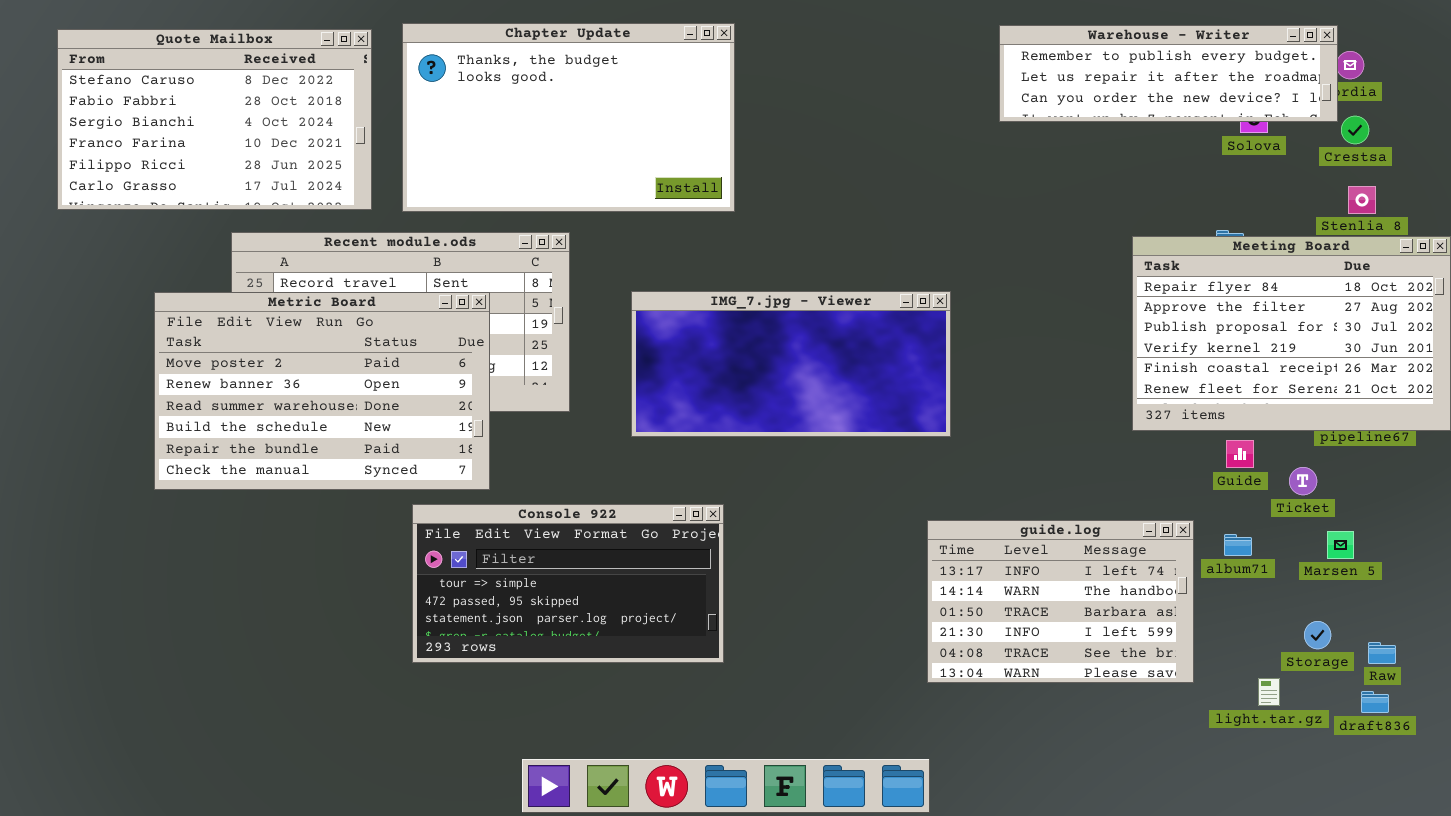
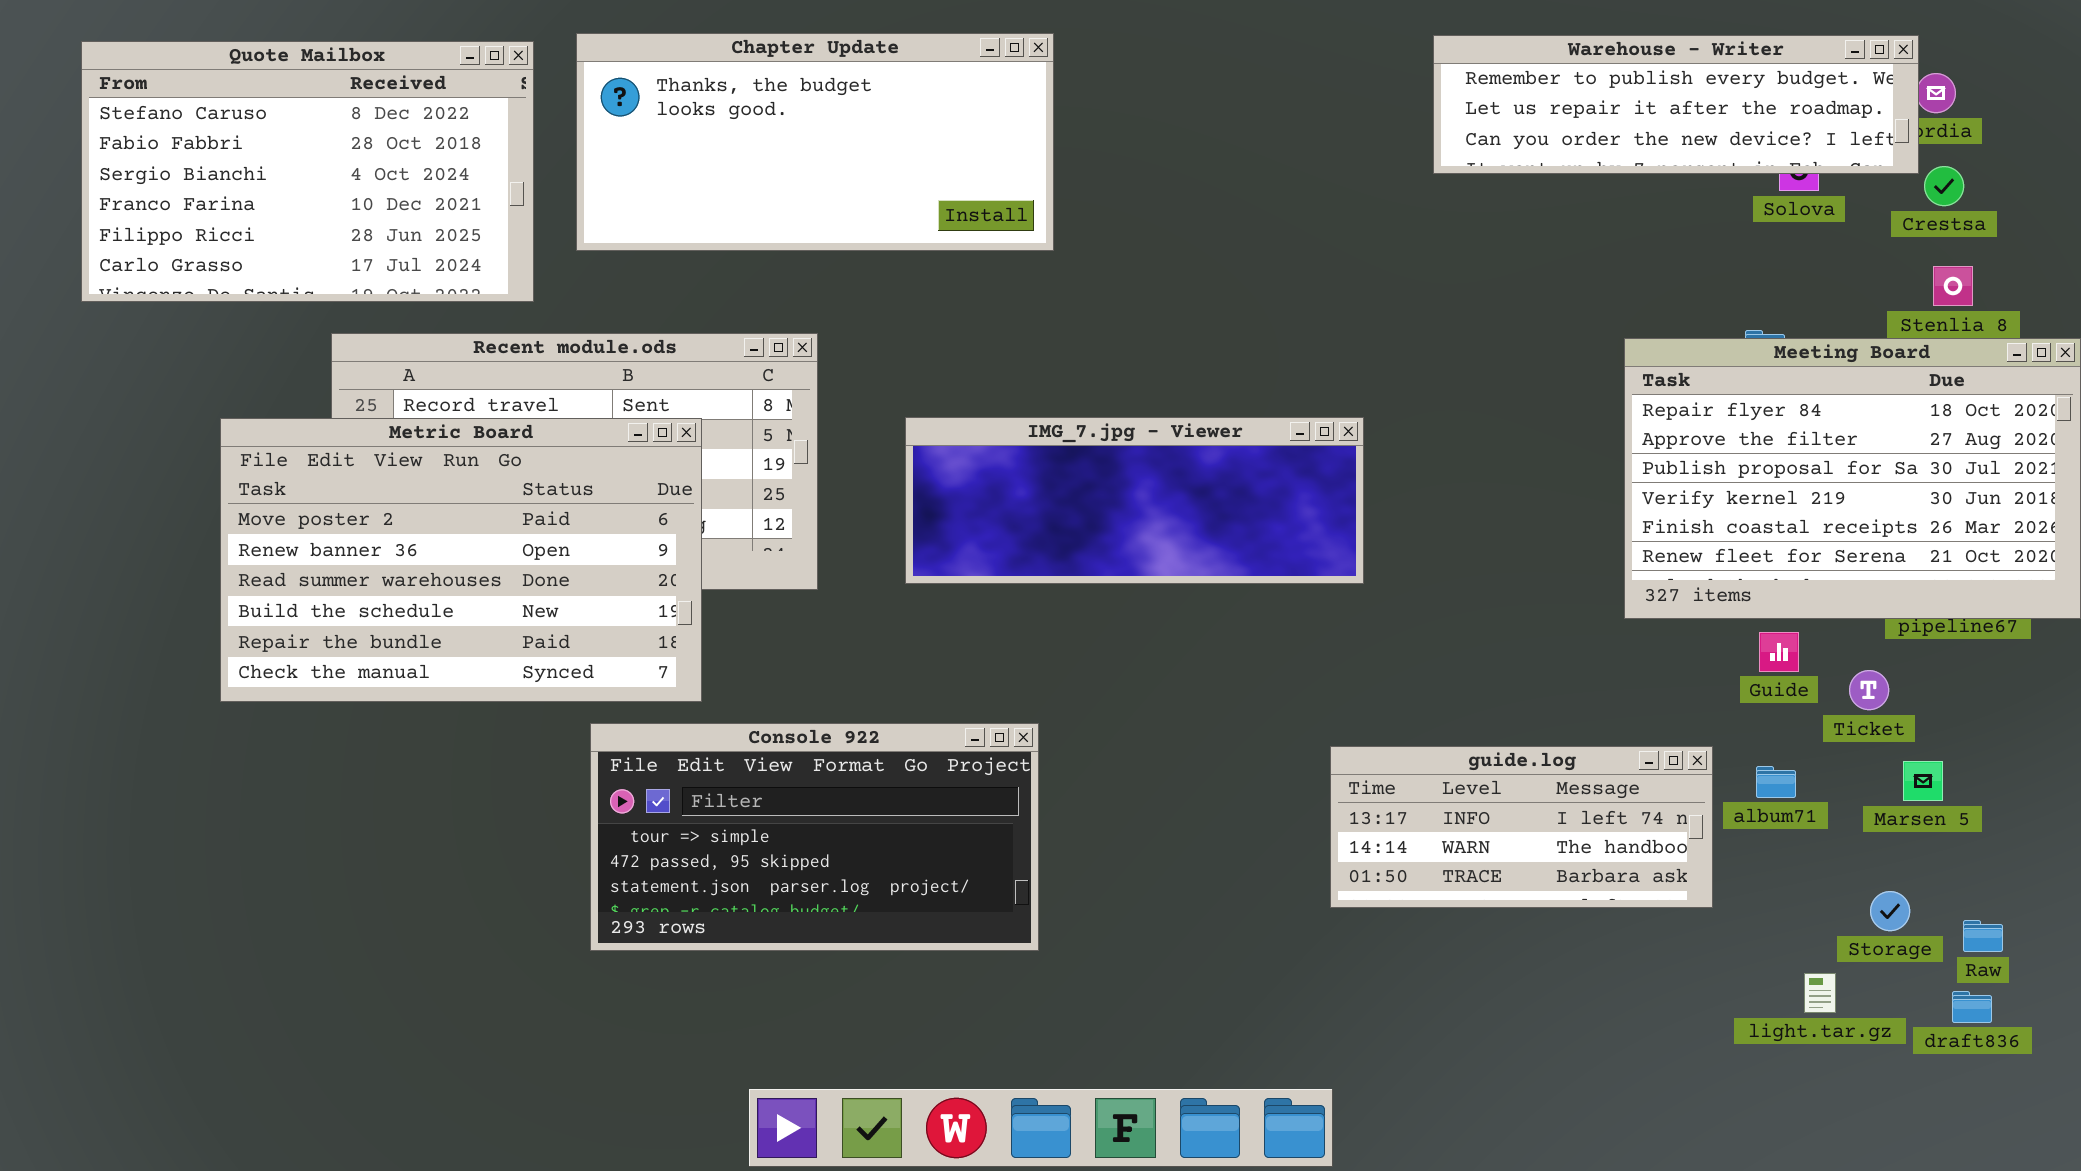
Chapter Update: [402,23,735,212] -> [576,33,1054,251], resized
IMG_7.jpg - Viewer: [631,291,951,437] -> [905,417,1364,584], resized
guide.log: [927,520,1194,683] -> [1330,746,1713,908], resized

